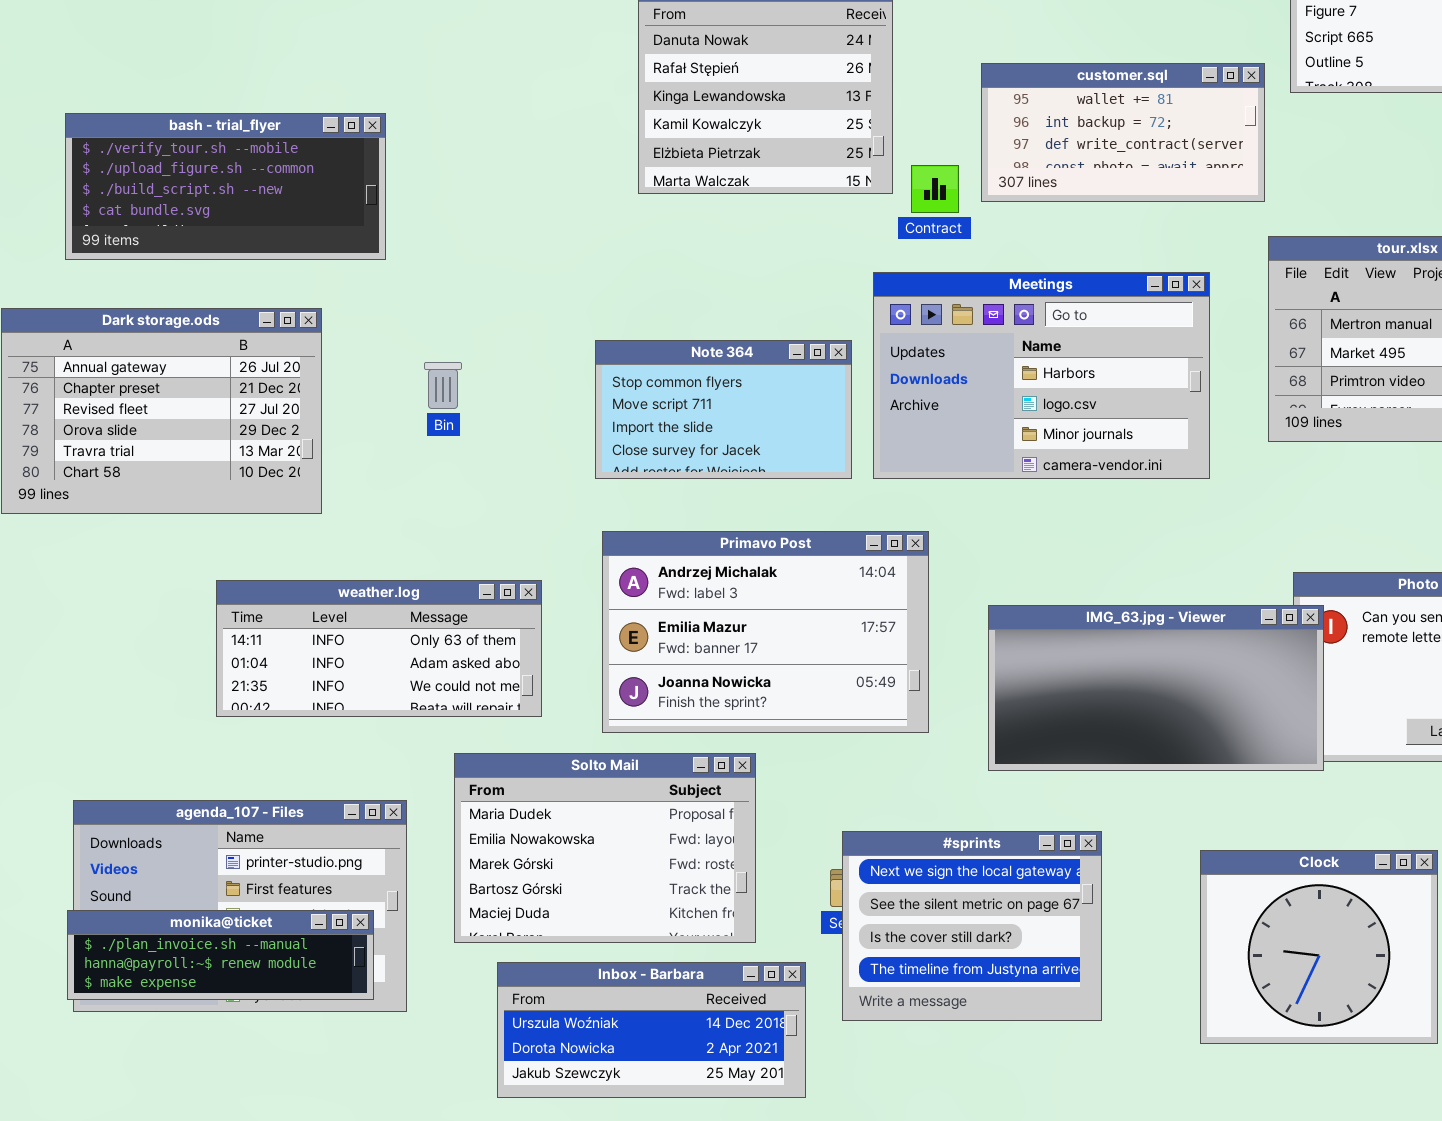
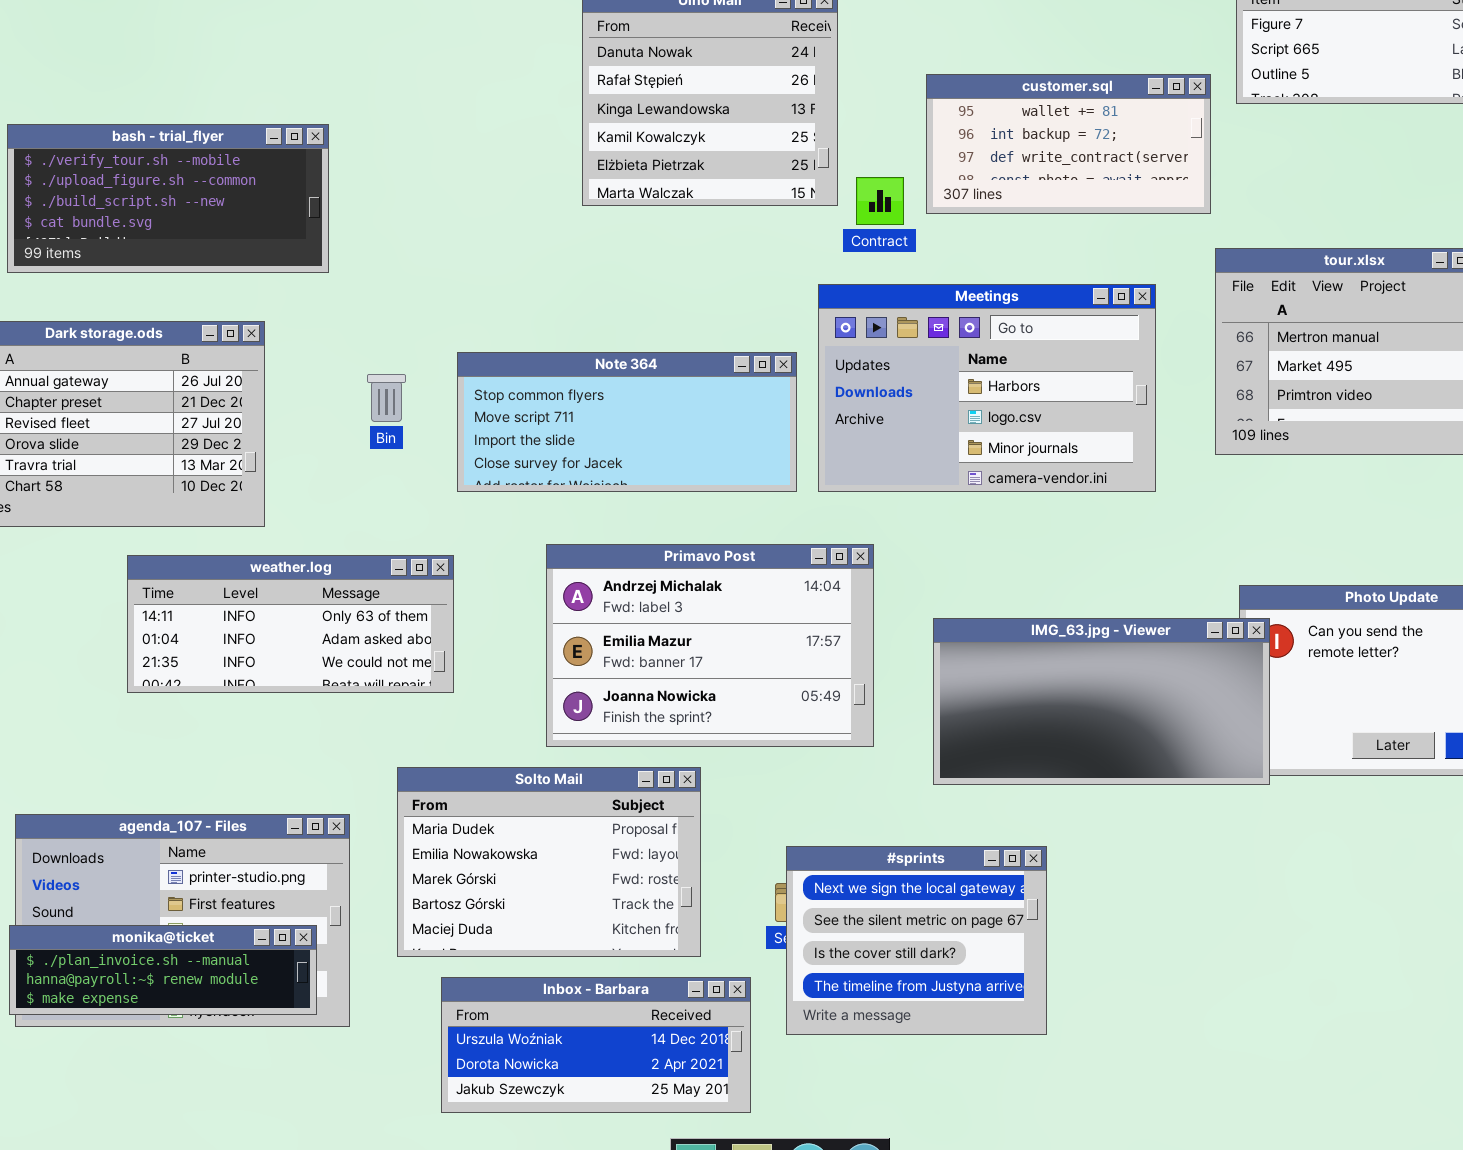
Note 364: [595,340,852,479] -> [457,352,797,492], resized
weather.log: [216,580,542,717] -> [127,555,454,693], moved
Clock: [1200,850,1438,1044] -> none, closed

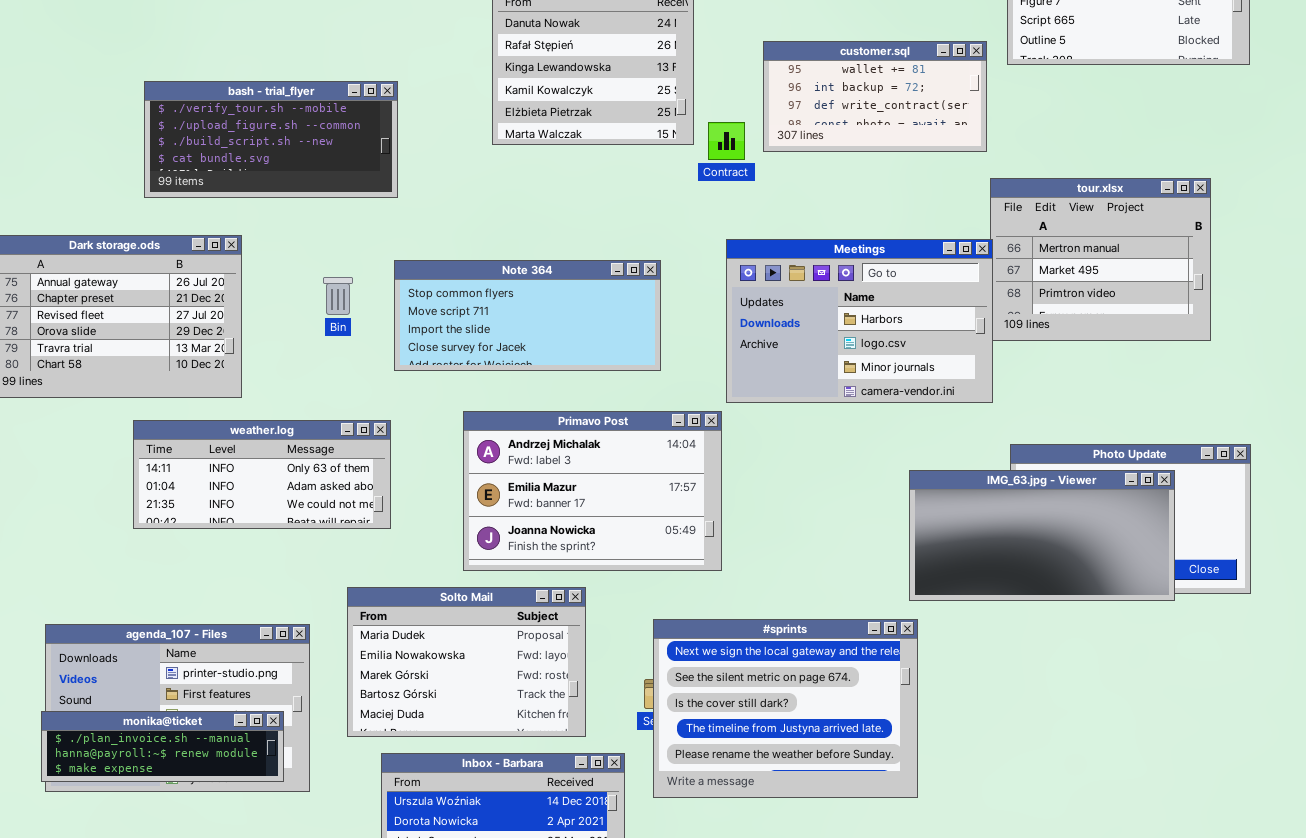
bash - trial_flyer: [7,124,329,273] -> [144,81,398,198], moved
Meetings: [818,284,1156,492] -> [726,239,993,403], moved
IMG_63.jpg - Viewer: [933,618,1270,785] -> [909,470,1175,601], moved
#sprints: [786,846,1047,1035] -> [653,619,918,798], resized

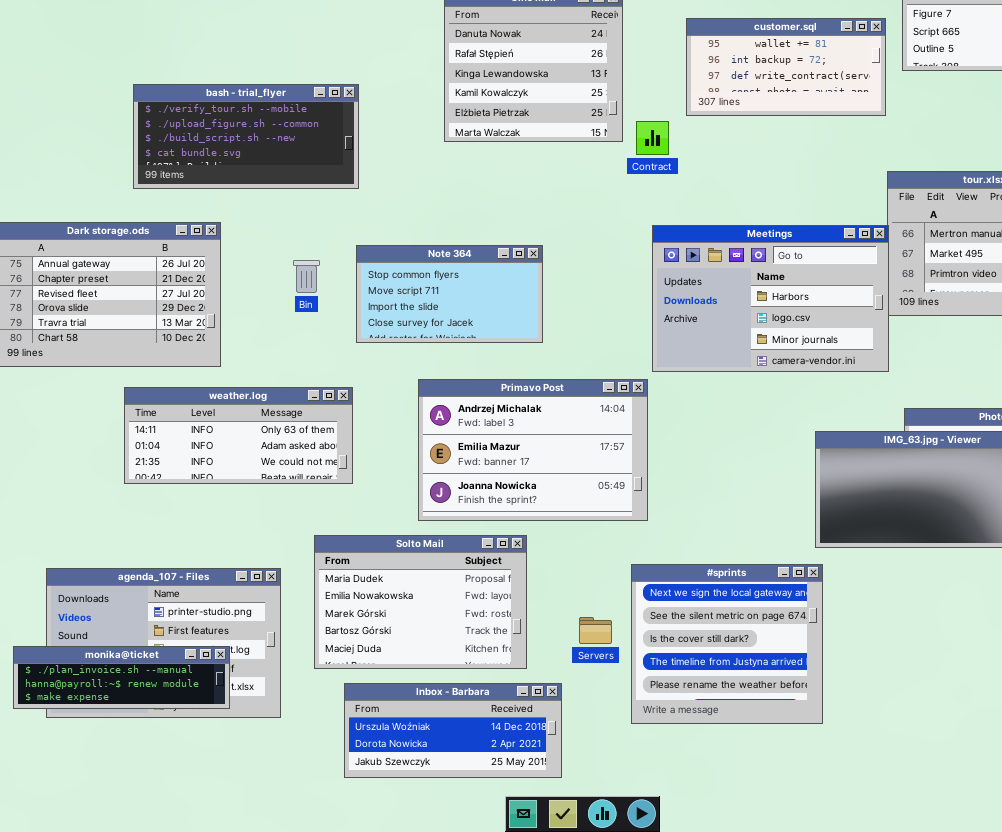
customer.sql: [763,41,987,152] -> [686,18,886,116], moved
Note 364: [394,260,661,371] -> [356,245,543,343], resized
#sprints: [653,619,918,798] -> [631,564,823,724], resized
monika@ticket: [41,711,284,782] -> [13,646,230,709], moved

